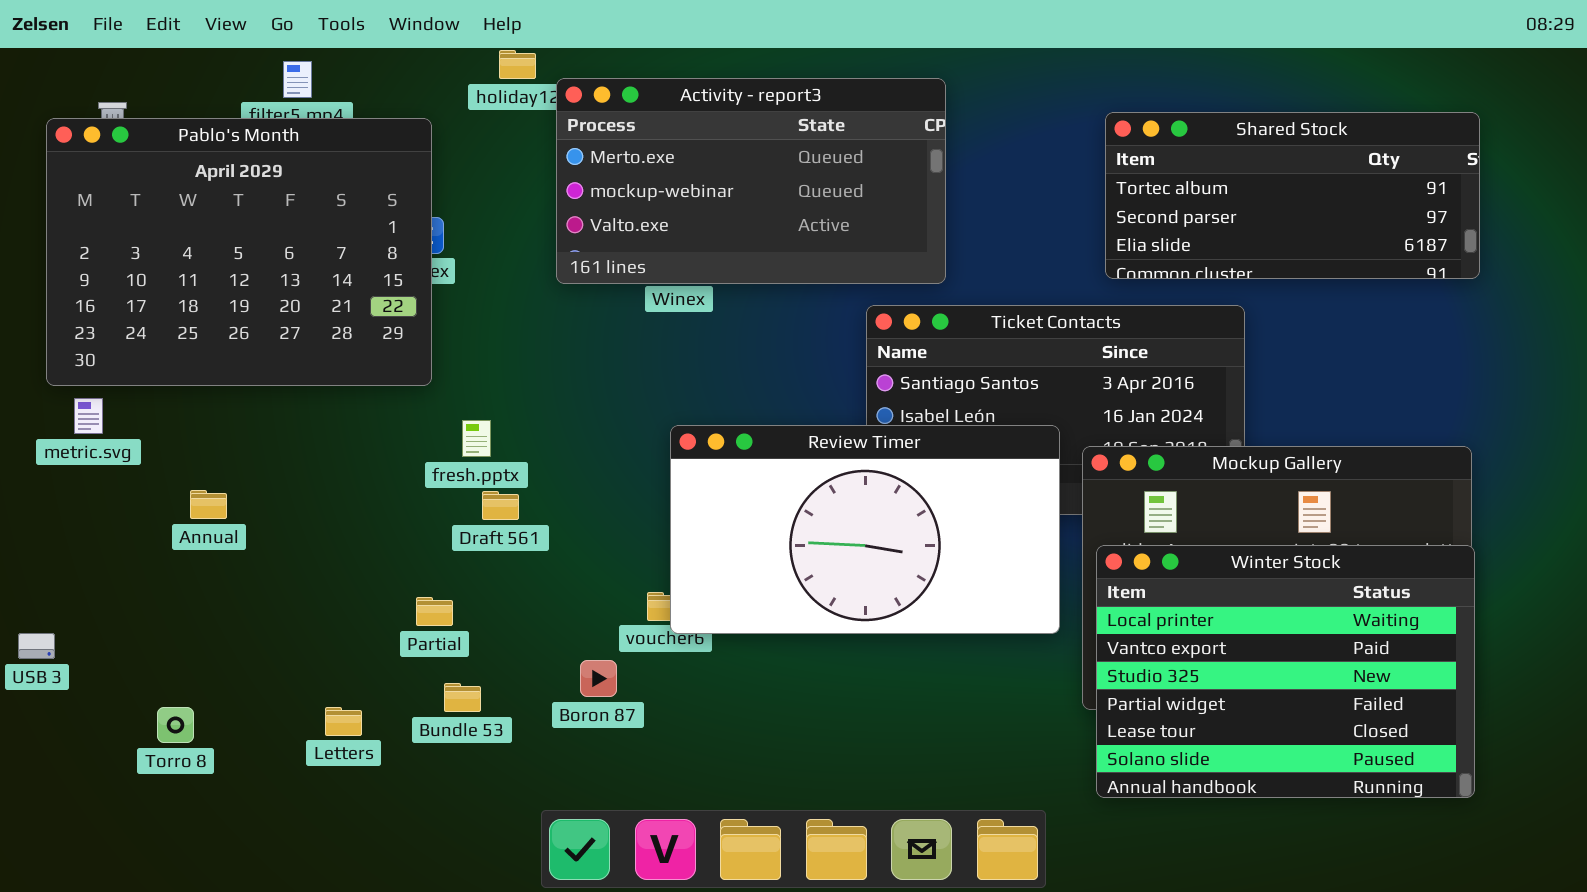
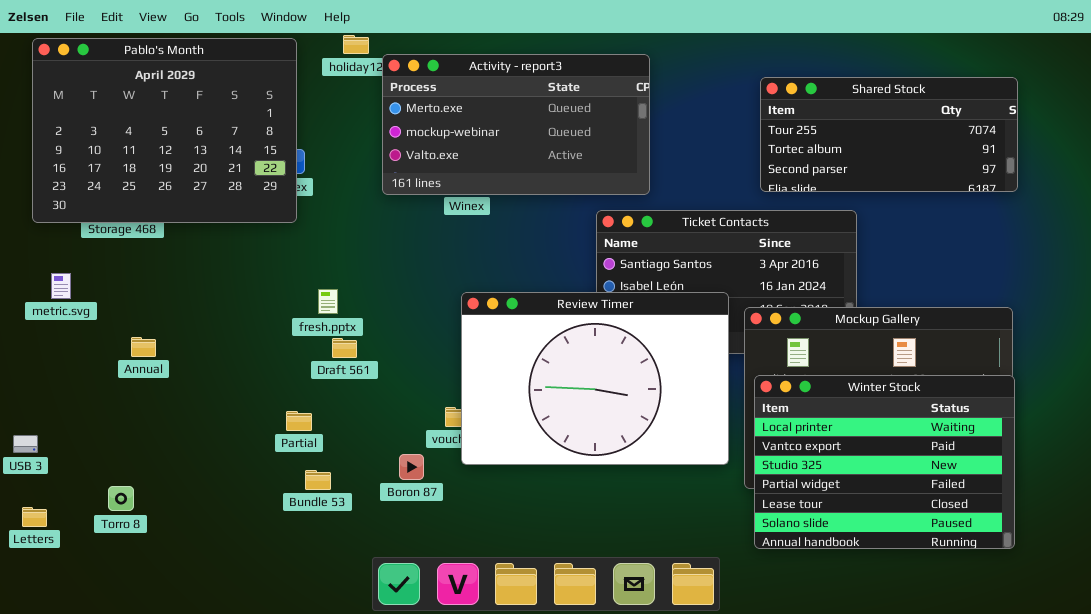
Shared Stock: [1105,112,1480,279] -> [760,77,1018,192], scrolled up 1 row
Pablo's Month: [46,118,432,386] -> [32,38,297,223], moved
Review Timer: [670,425,1060,634] -> [461,292,729,465], resized
Letters: [325,707,362,736] -> [22,507,47,527], moved

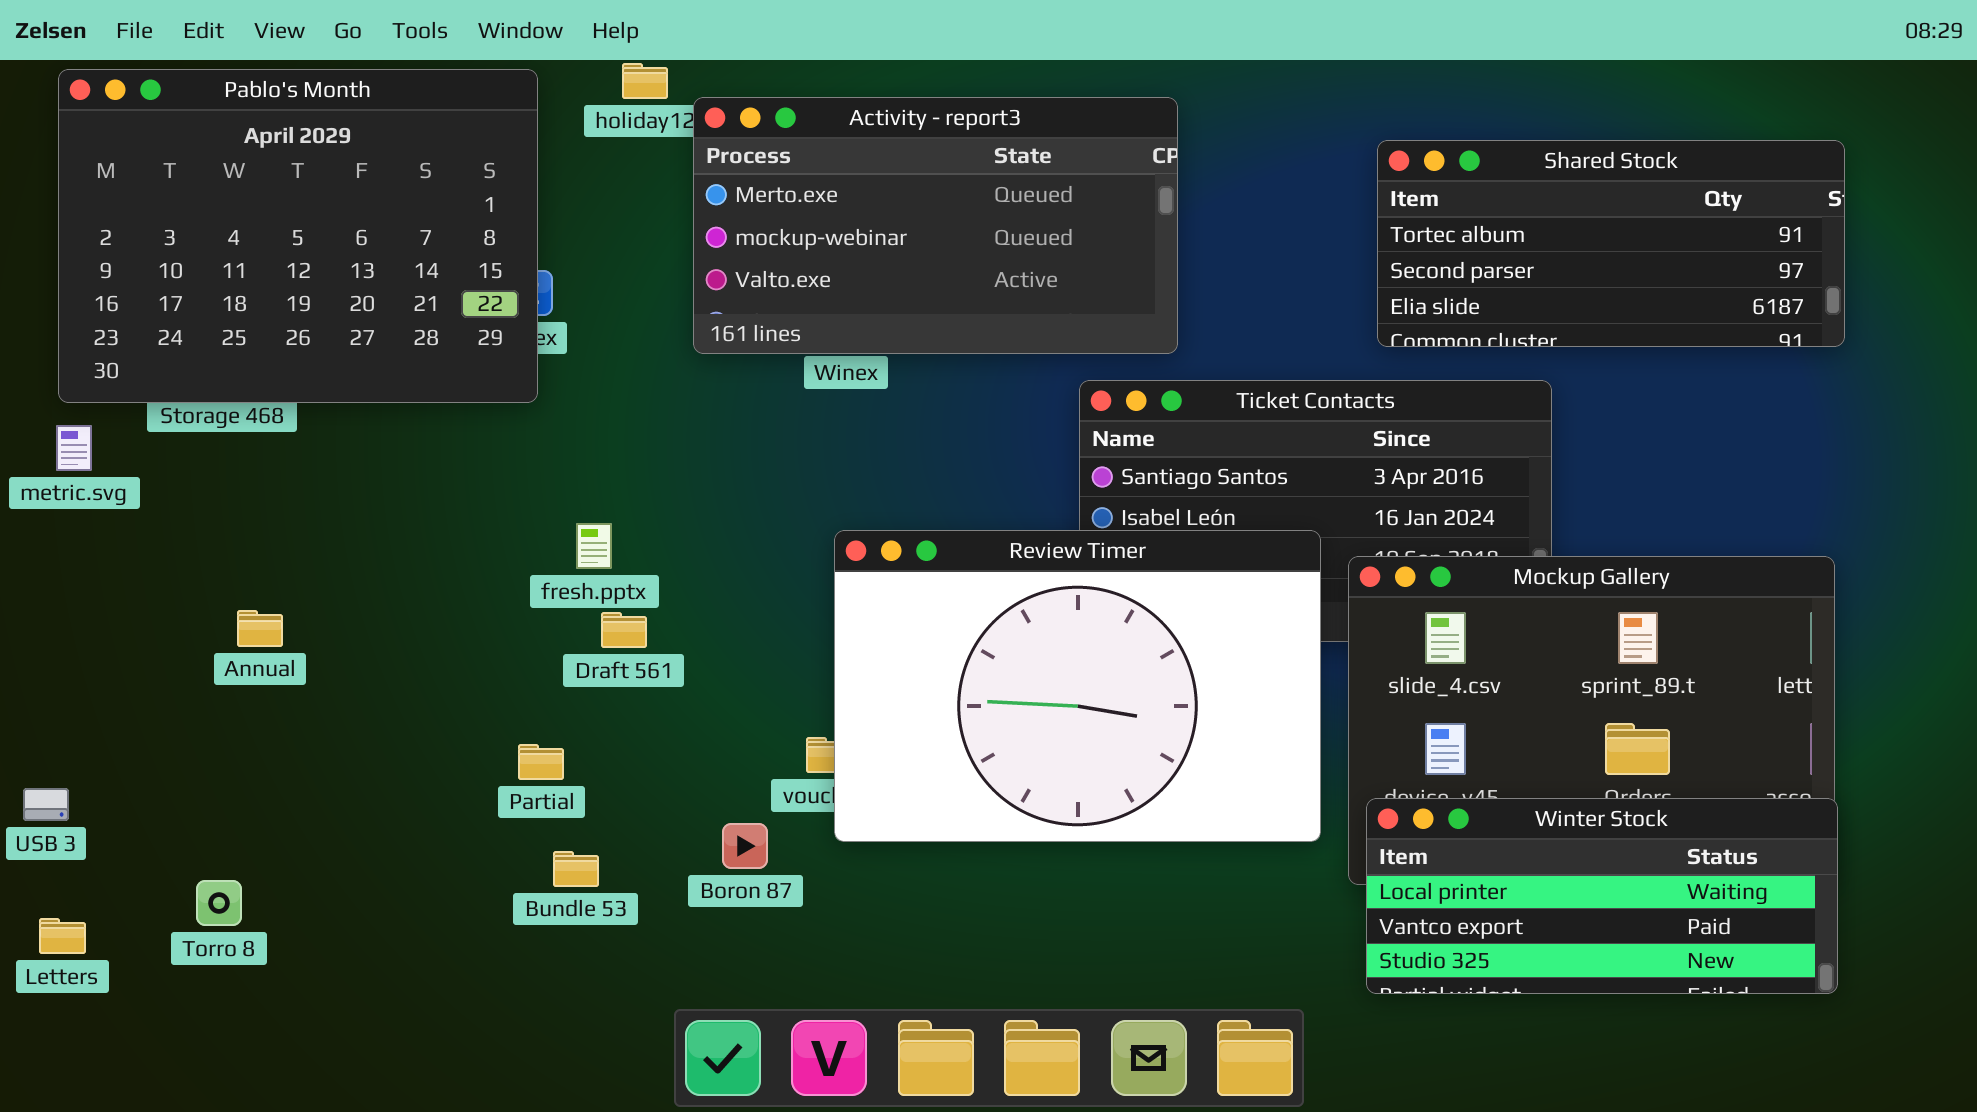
Shared Stock: [760,77,1018,192] -> [1377,140,1845,347], scrolled down 1 row
metric.svg: [51,273,71,299] -> [56,425,92,471], moved
Winter Stock: [754,375,1015,549] -> [1366,798,1838,994], resized

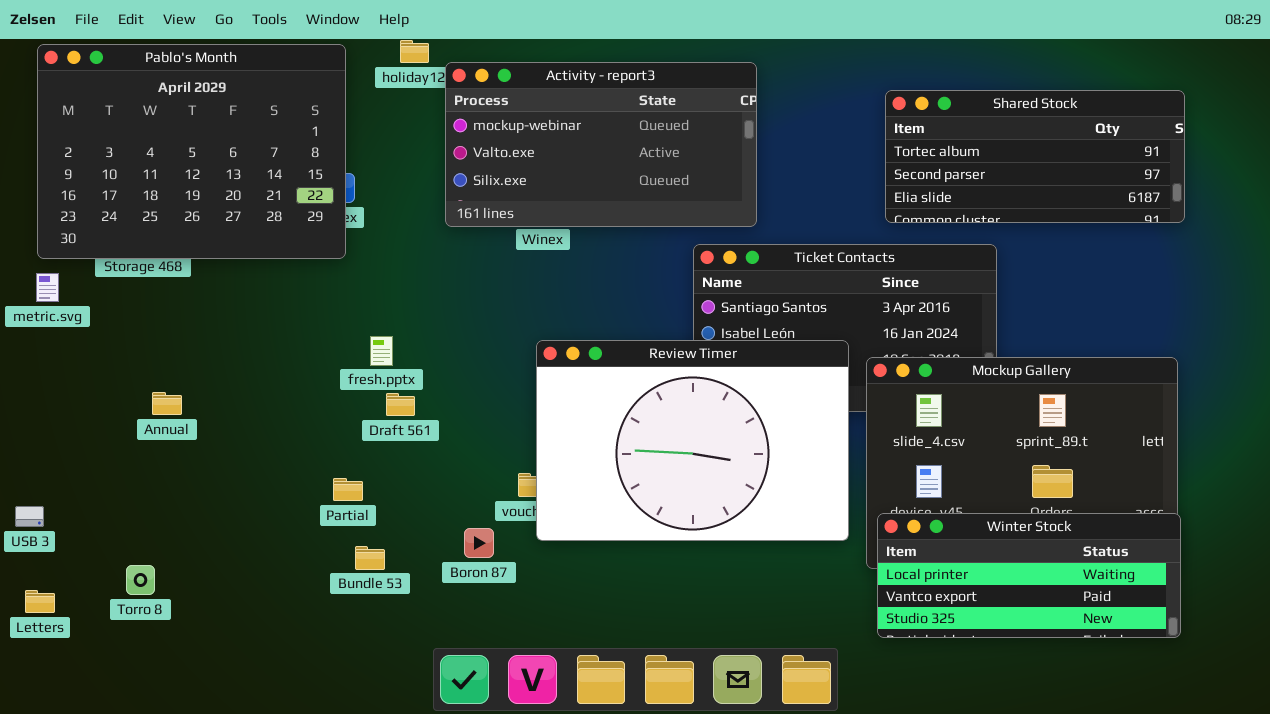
Activity - report3: [693,97,1178,354] -> [445,62,757,227], scrolled down 1 row

